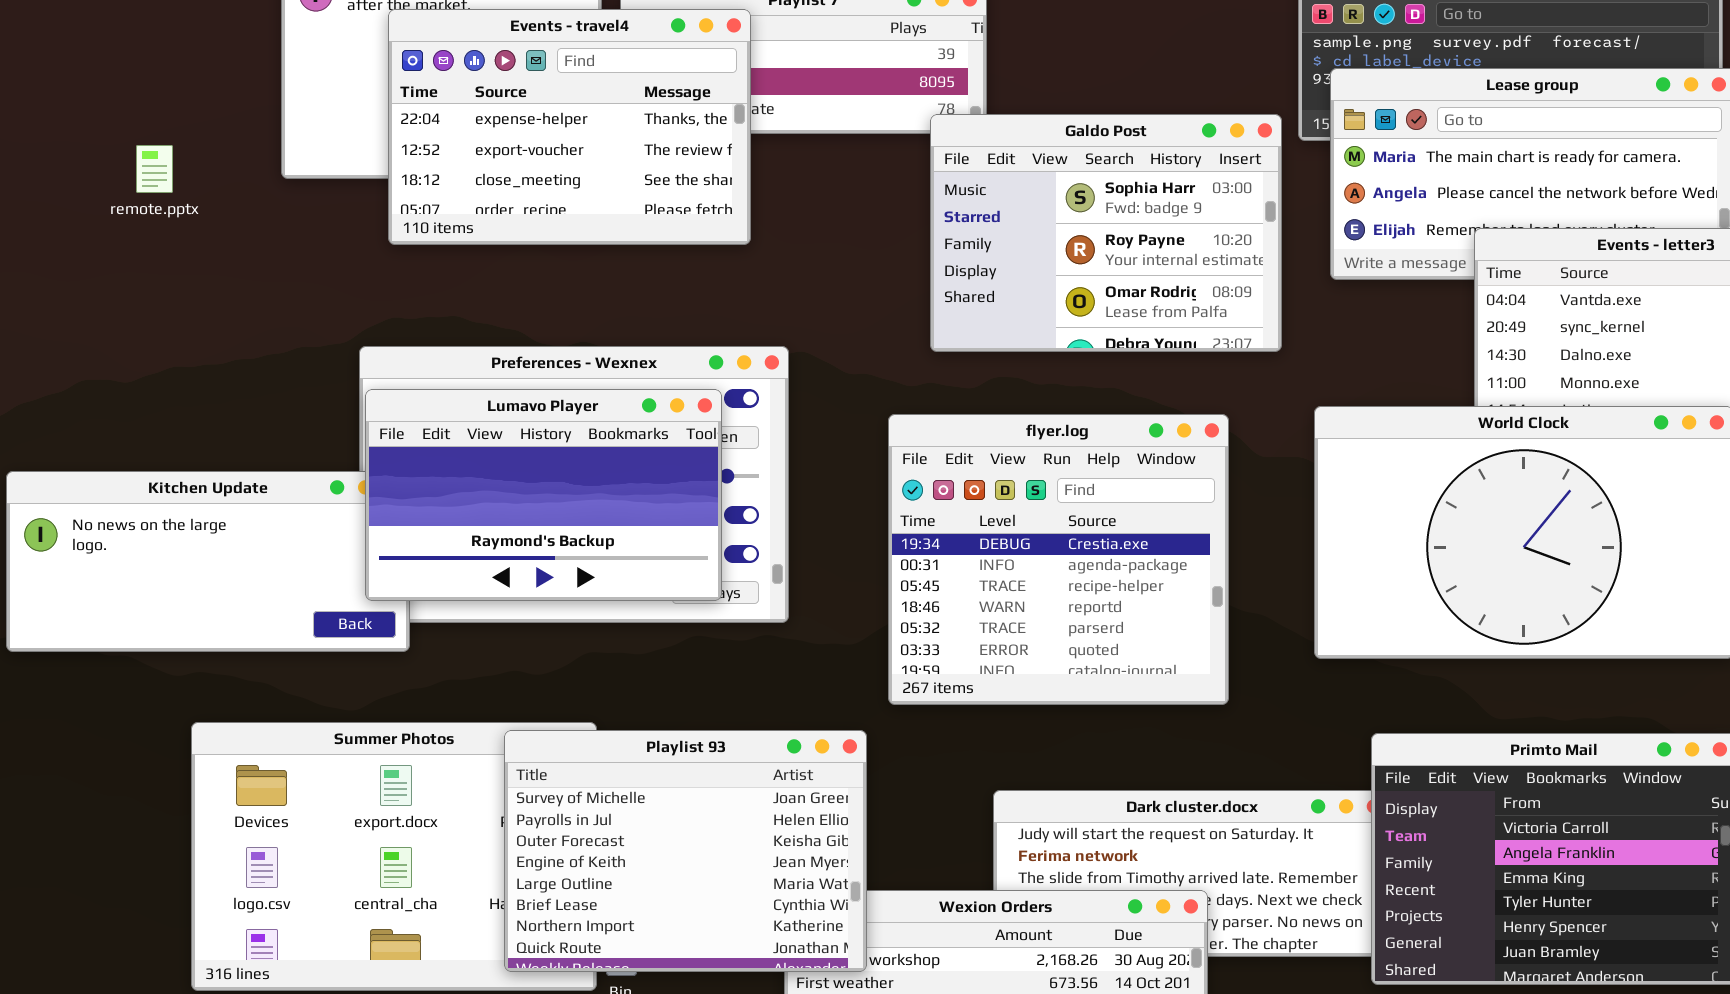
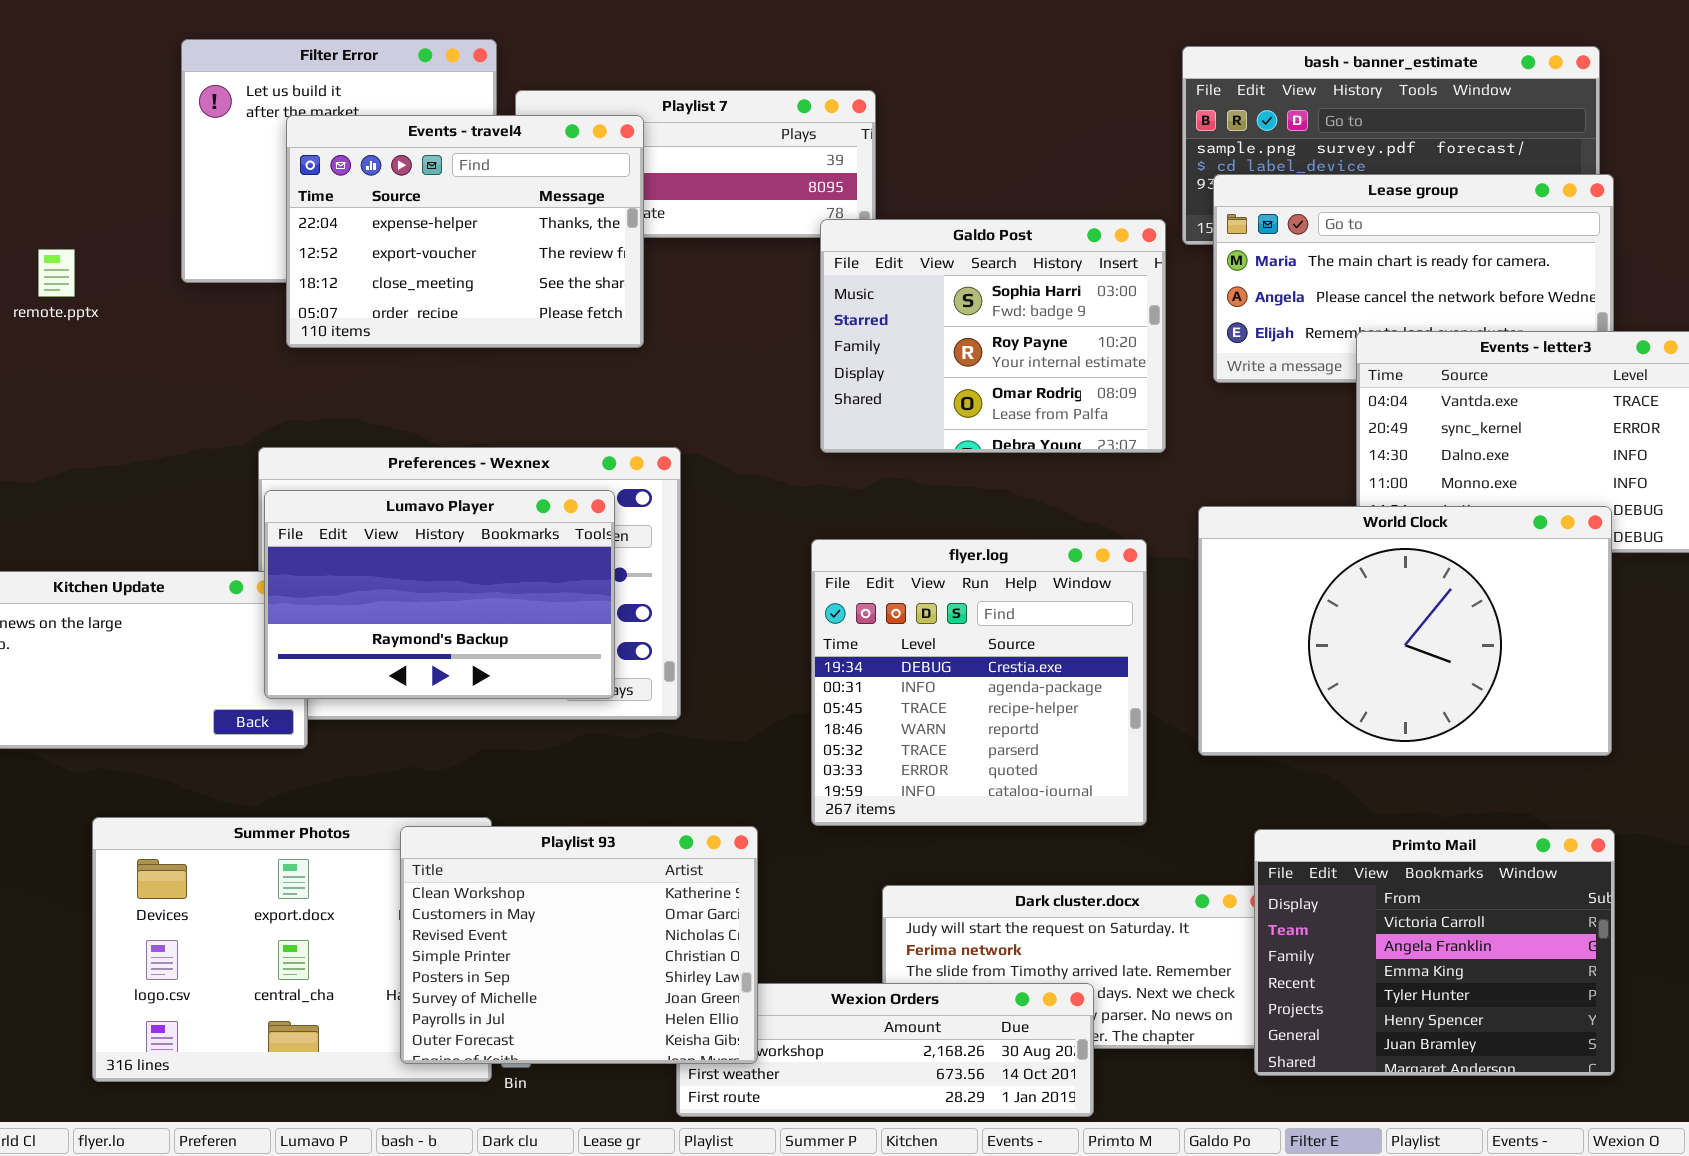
flyer.log: [888,414,1229,705] -> [811,539,1147,826], moved
Playlist 93: [504,730,867,972] -> [400,826,758,1064], scrolled up 5 rows

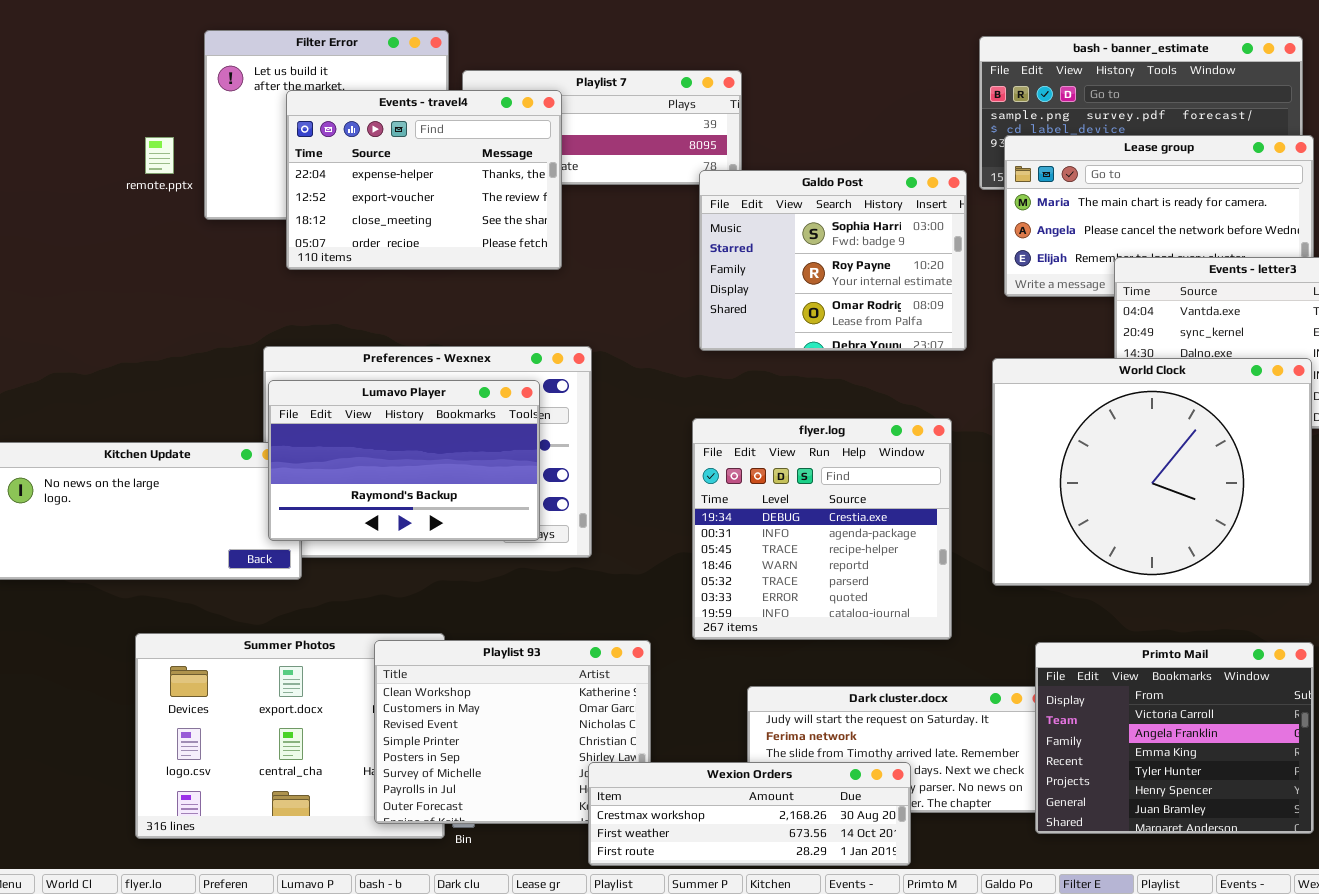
remote.pptx: [38,249,75,297] -> [145,137,174,174], moved
World Clock: [1198,506,1612,756] -> [992,358,1312,586], resized
Wexion Orders: [676,983,1094,1117] -> [588,762,911,866], raised

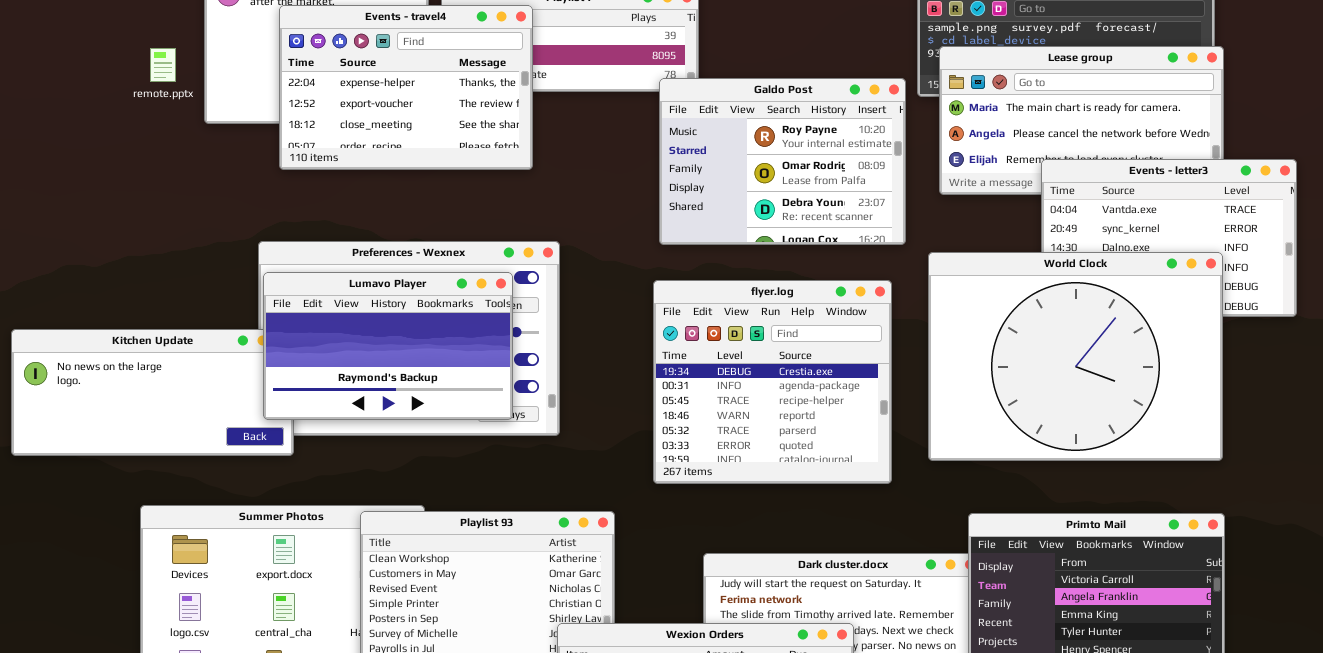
Galdo Post: [699,170,967,351] -> [659,78,906,245], scrolled down 1 row
flyer.log: [692,418,952,640] -> [653,280,892,484], moved

